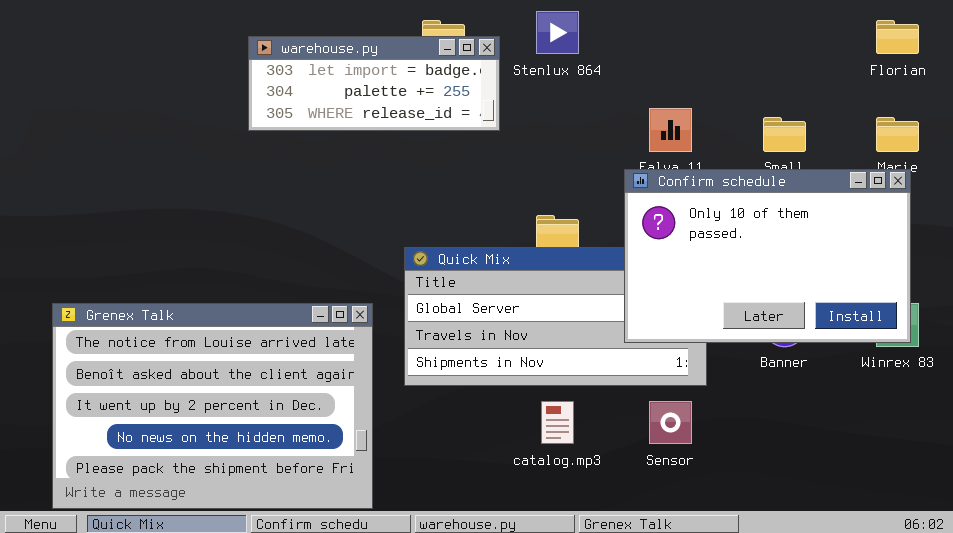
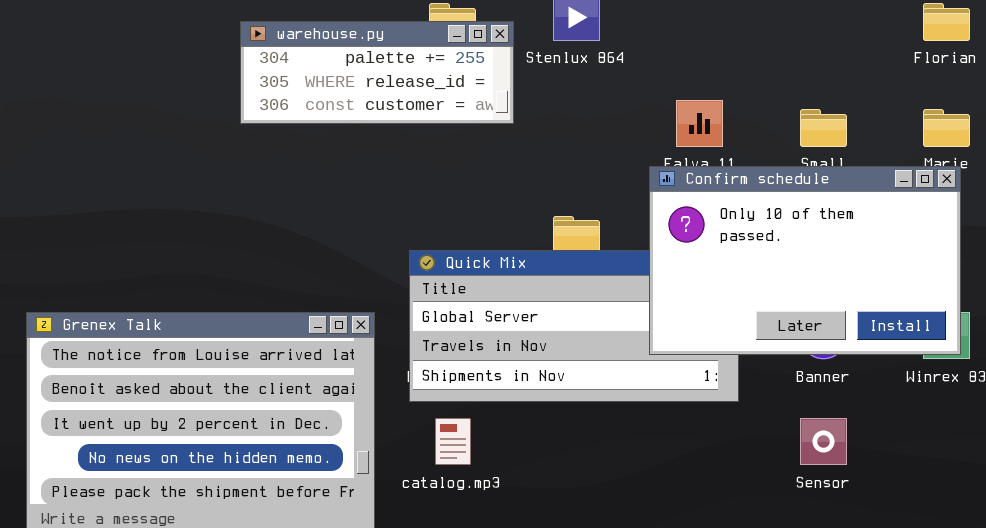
warehouse.py: [248,36,500,131] -> [240,21,514,124], scrolled down 1 row
catalog.mp3: [541,401,574,444] -> [435,418,471,465], moved
Sensor: [649,401,692,444] -> [800,418,847,465], moved

